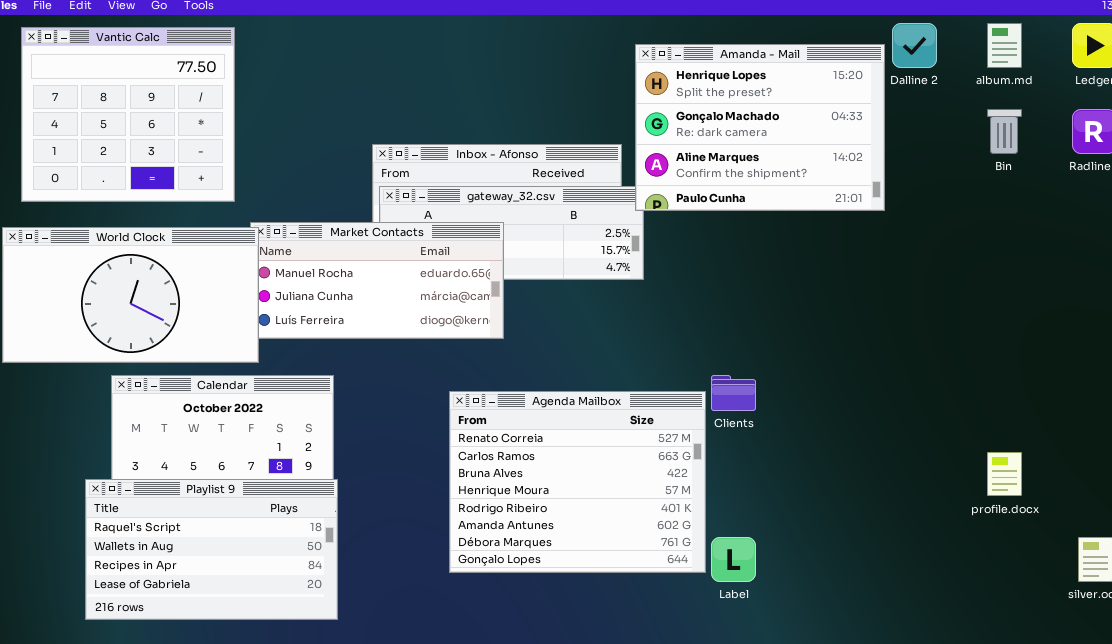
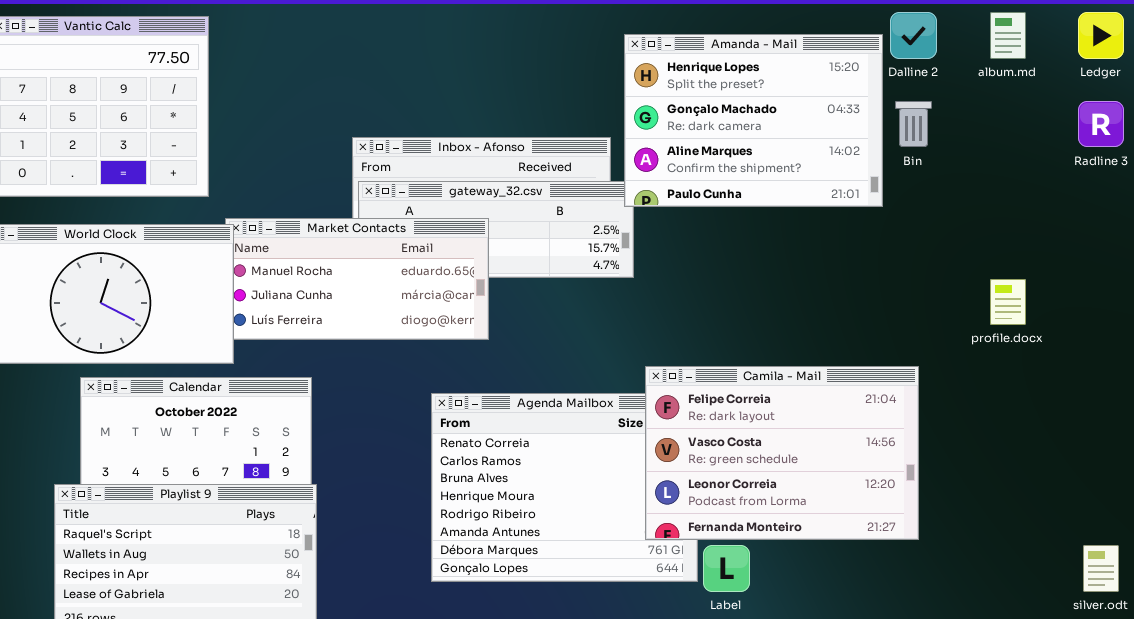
Bin: [987,109,1022,154] -> [895,101,932,147], moved
Camila - Mail: none -> [645,366,919,540], opened
profile.docx: [987,452,1022,496] -> [990,279,1026,325], moved

